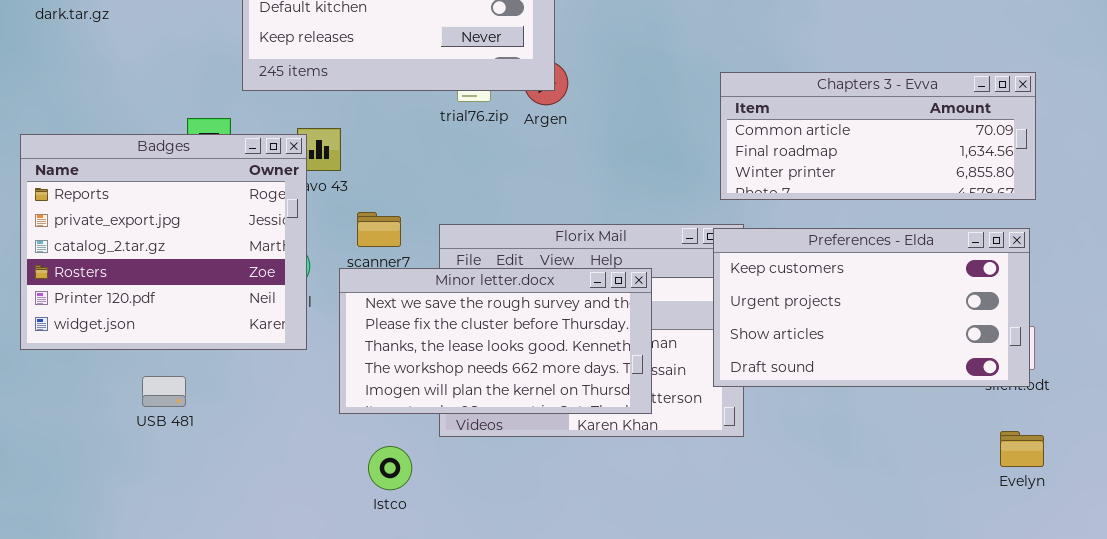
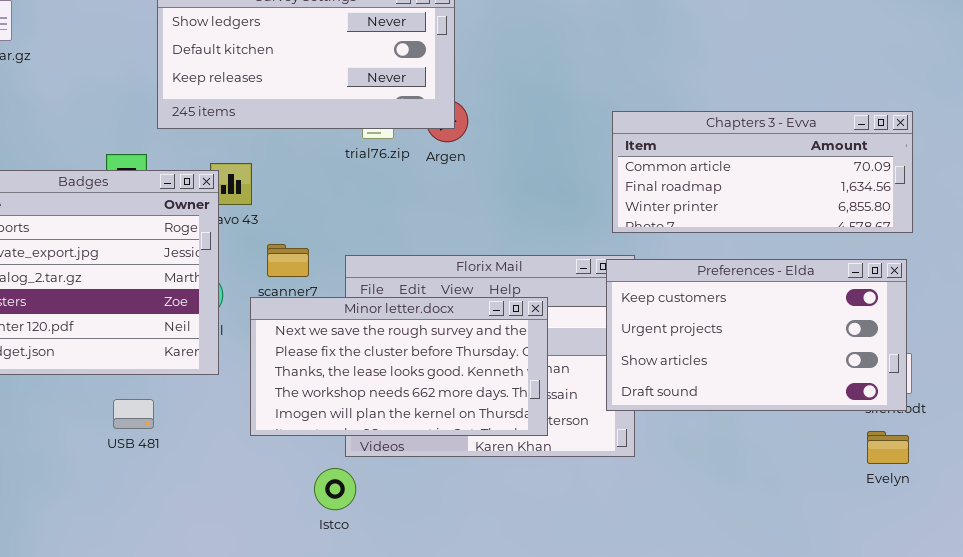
USB 481: [142,376,186,407] -> [113,399,154,429], moved
Evelyn: [1000,431,1044,467] -> [867,431,909,464], moved
Istco: [368,446,412,490] -> [314,468,356,510], moved

